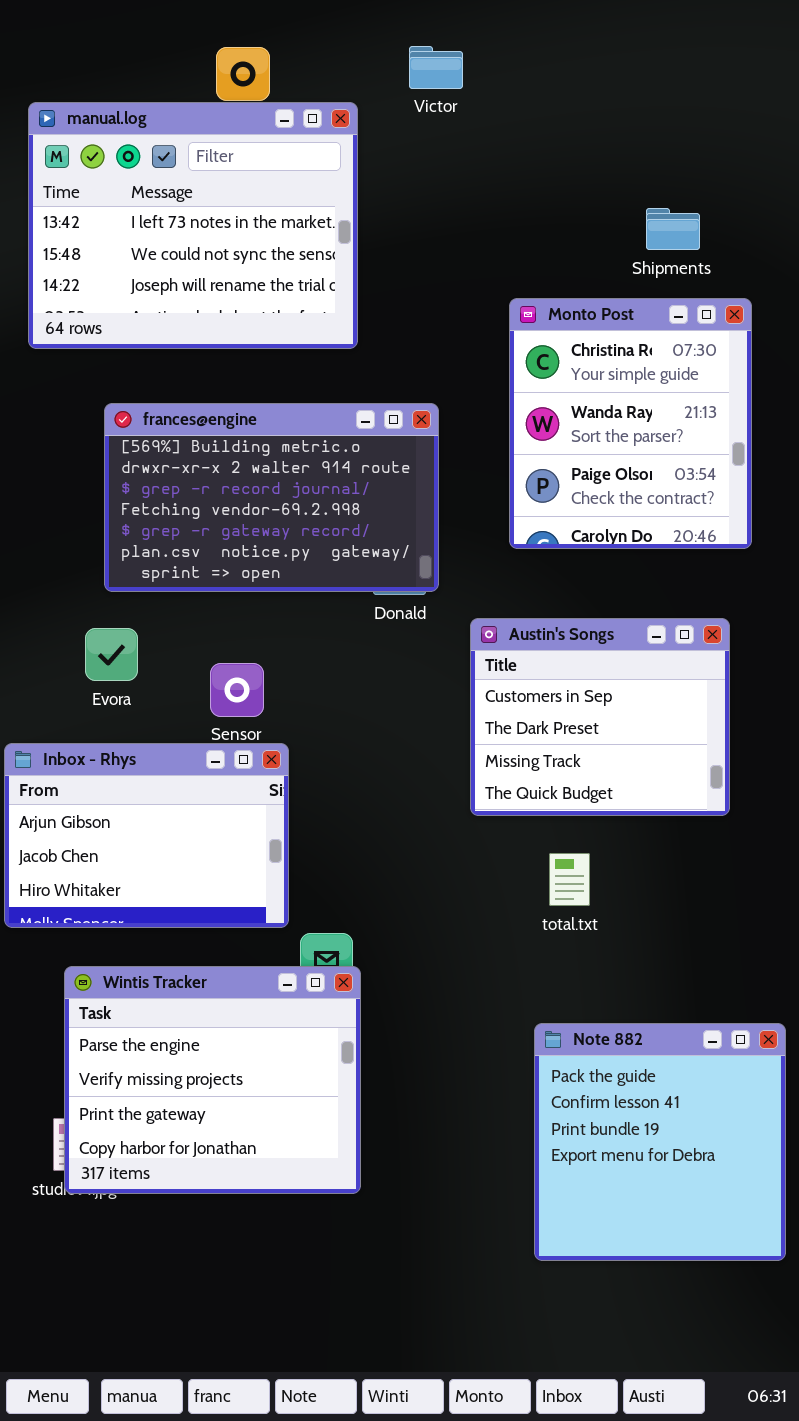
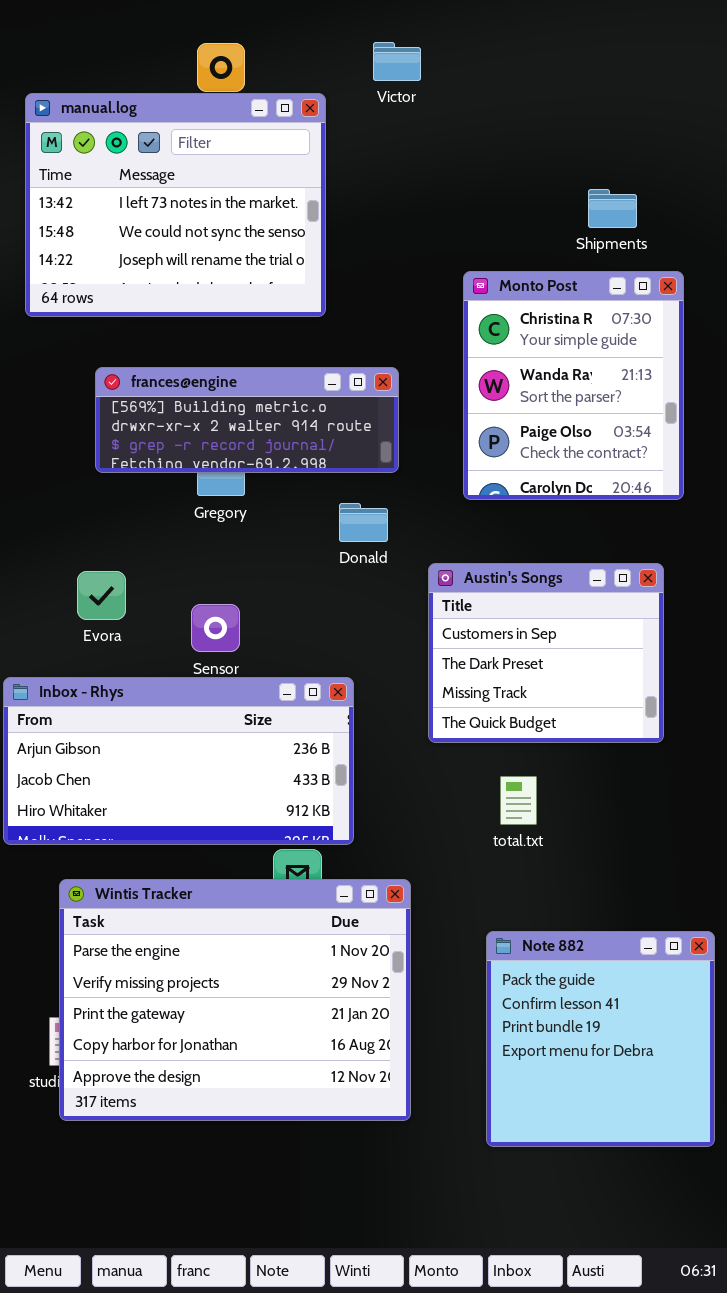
frances@engine: [104,403,439,592] -> [95,367,399,473], resized
Inbox - Rhys: [4,743,289,928] -> [3,677,354,845], resized
Wintis Tracker: [64,966,361,1194] -> [59,879,411,1121], resized

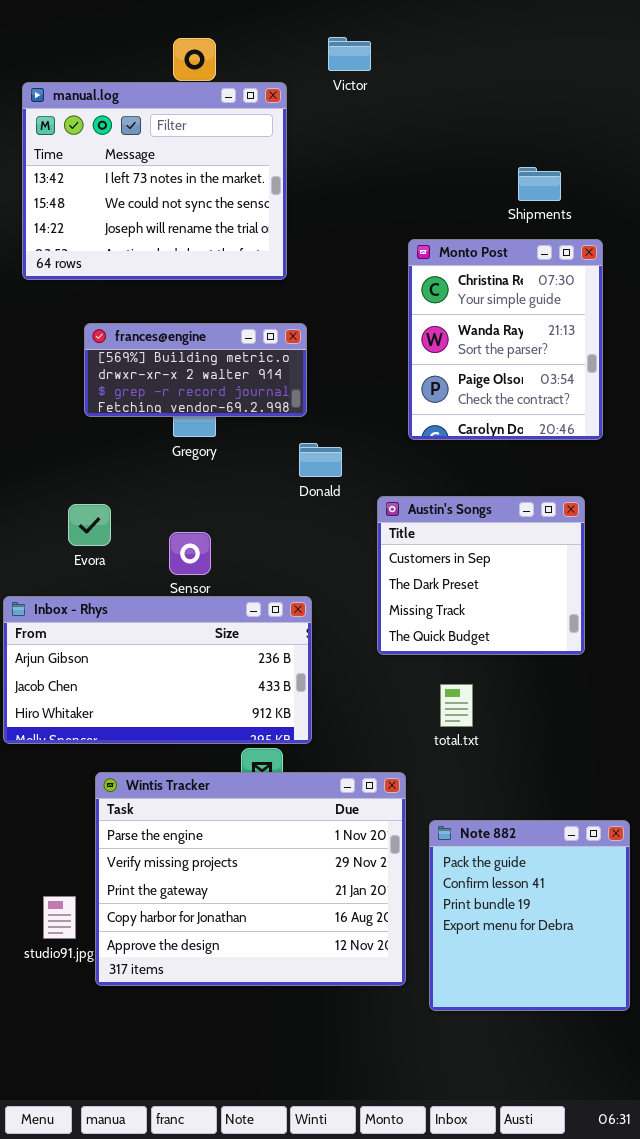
frances@engine: [95,367,399,473] -> [84,323,307,417], resized
Wintis Tracker: [59,879,411,1121] -> [95,772,406,986], moved

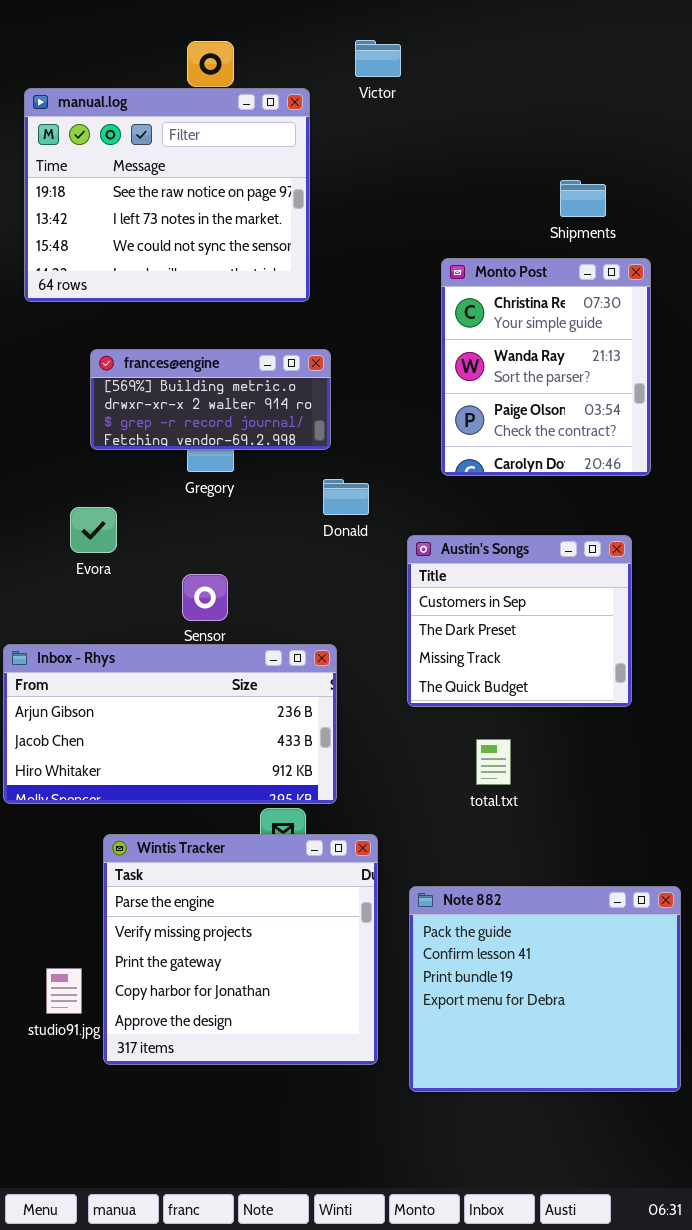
manual.log: [22,82,287,280] -> [24,88,310,302], scrolled up 1 row
Evora: [68,504,111,546] -> [70,507,117,553], moved
Wintis Tracker: [95,772,406,986] -> [103,834,378,1065], resized
Note 882: [429,820,630,1011] -> [409,886,681,1092], resized

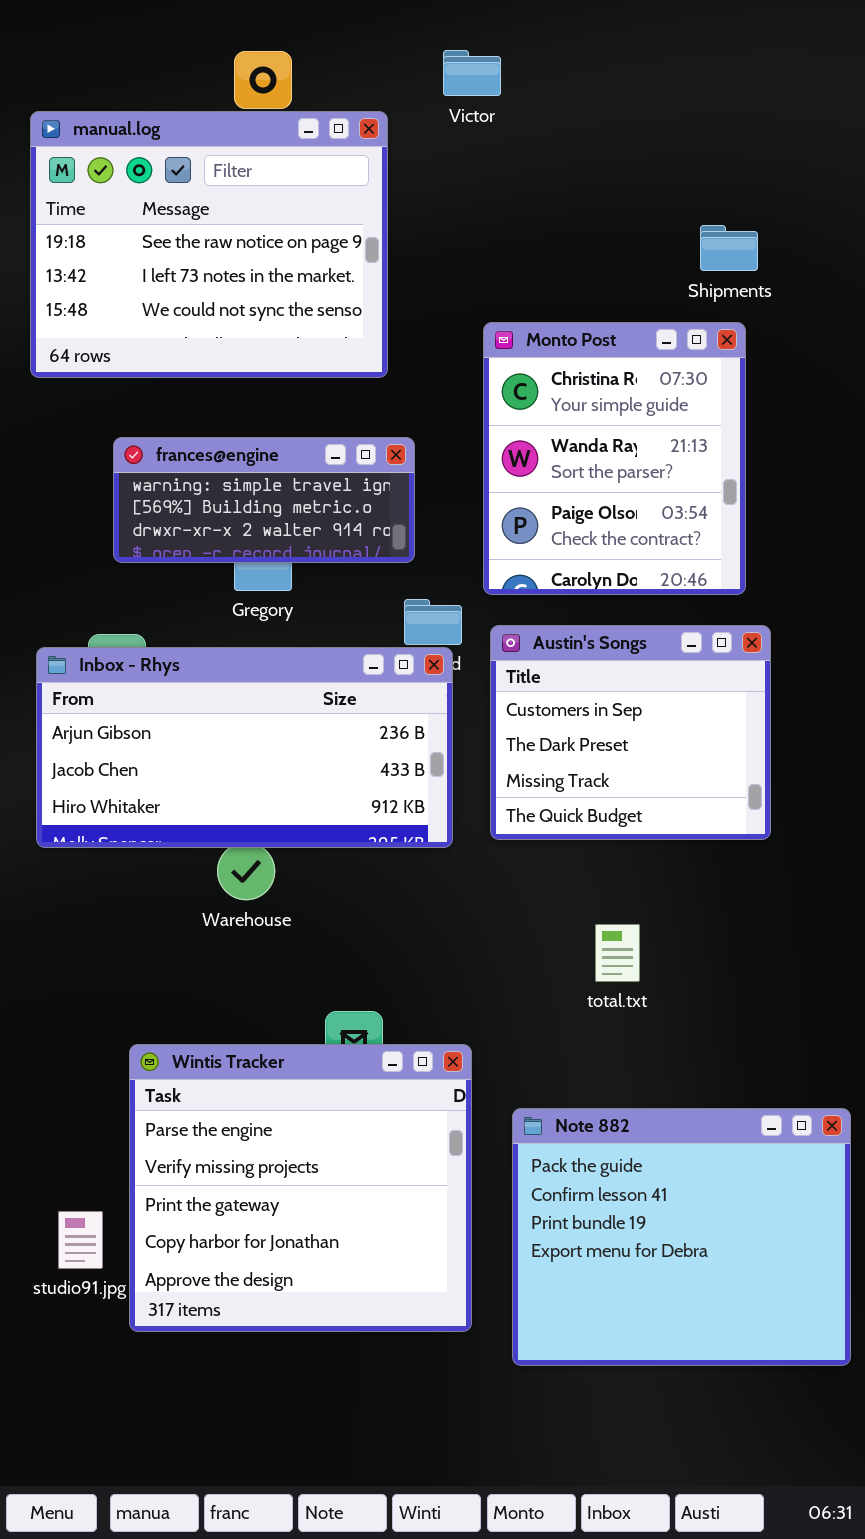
Monto Post: [441,258,651,476] -> [483,322,746,595], moved
frances@engine: [90,349,331,450] -> [113,437,415,563], scrolled up 1 row
Austin's Songs: [407,535,632,707] -> [490,625,771,840], moved
Inbox - Rhys: [3,644,337,804] -> [36,647,453,848], moved

